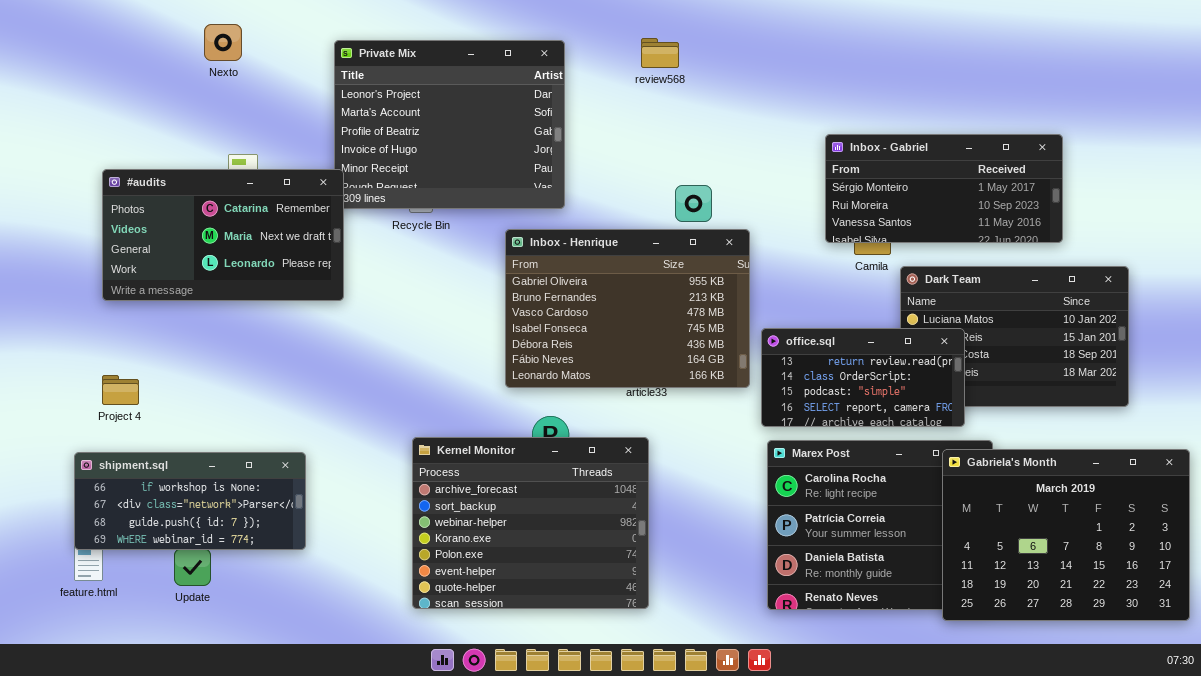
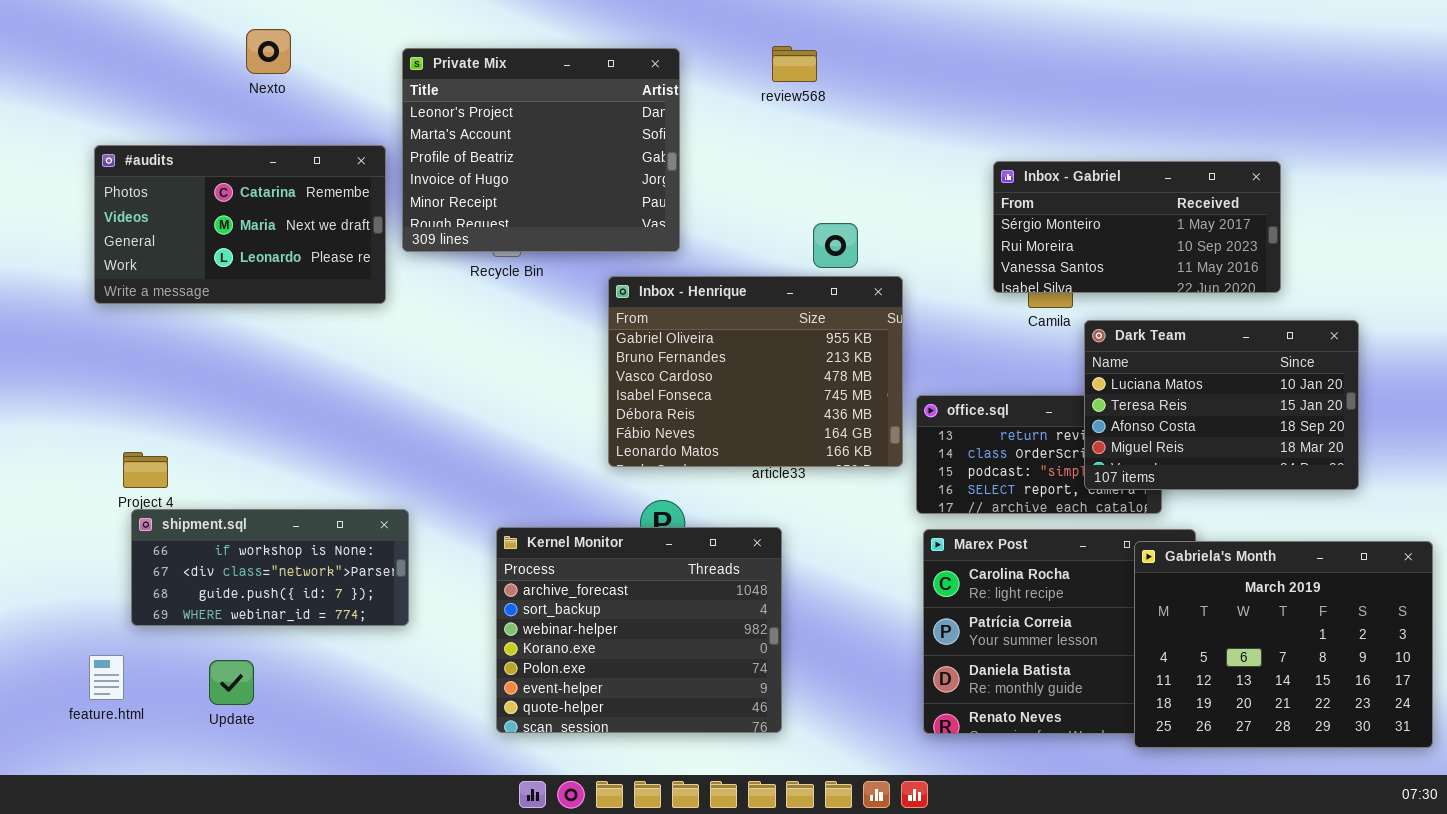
#audits: [102,169,344,301] -> [94,145,386,304], moved
Dark Team: [900,266,1129,407] -> [1084,320,1359,490], raised
shipment.sql: [74,452,306,550] -> [131,509,409,626], moved

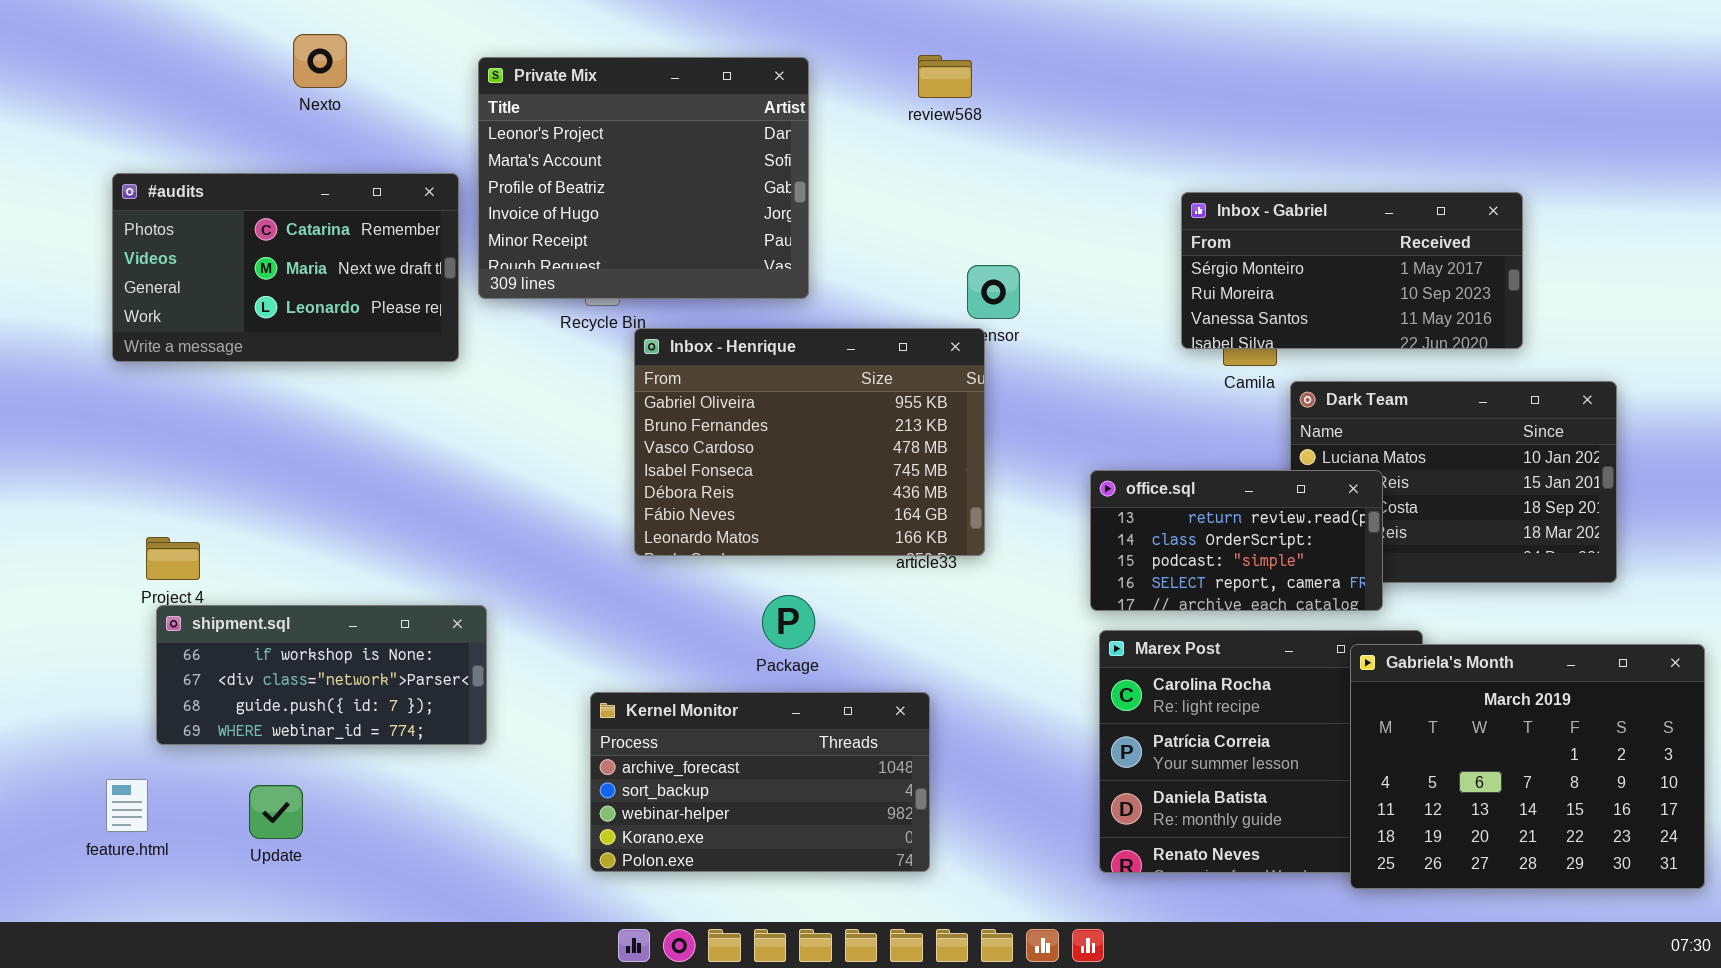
Inbox - Henrique: [608,276,903,467] -> [634,328,985,556], moved
office.sql: [916,395,1162,514] -> [1090,470,1383,611], raised
Kernel Monitor: [496,527,782,733] -> [590,692,930,872], resized

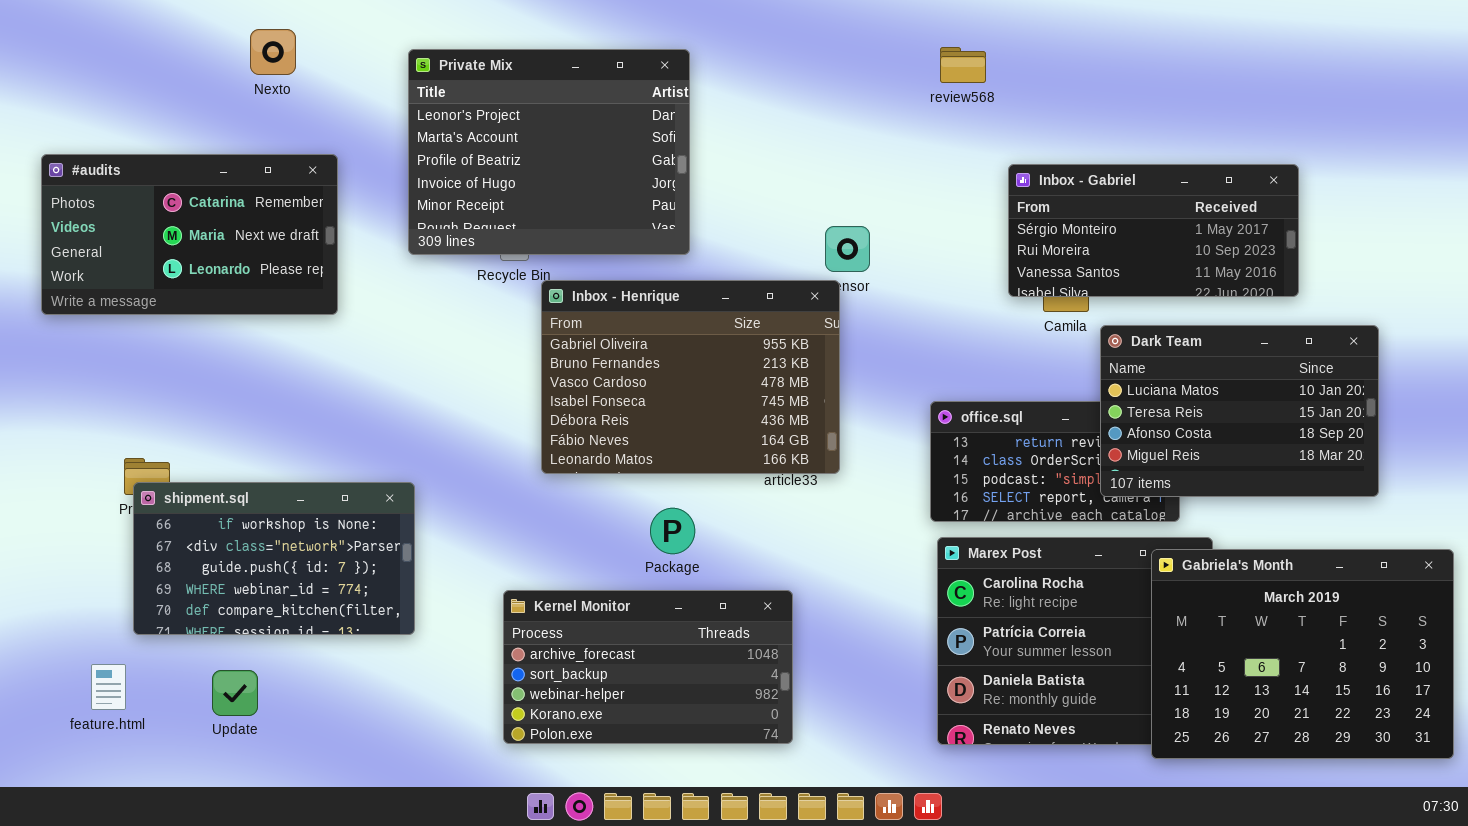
review568: [918,55,972,98] -> [940,47,986,83], moved
#audits: [112,173,459,362] -> [41,154,338,315], moved
Dark Team: [1290,381,1617,583] -> [1100,325,1379,497], raised
shipment.sql: [156,605,487,745] -> [133,482,415,635], resized

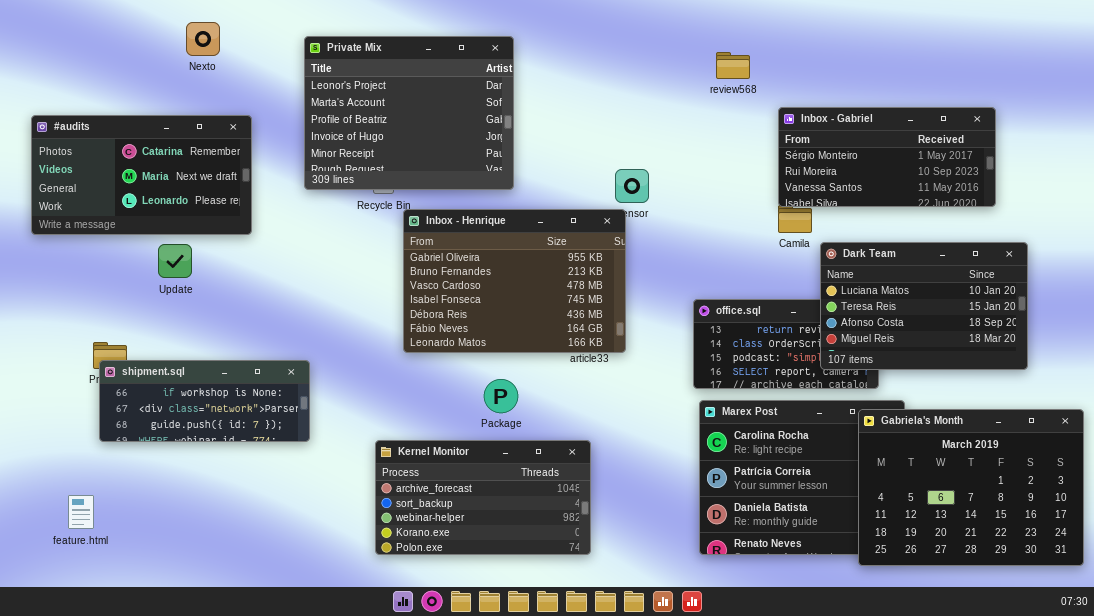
review568: [940,47,986,83] -> [716,52,750,79], moved
Inbox - Gabriel: [1008,164,1299,297] -> [778,107,996,207], moved
shipment.sql: [133,482,415,635] -> [99,360,310,442], resized
Update: [212,670,258,716] -> [158,244,192,278], moved

